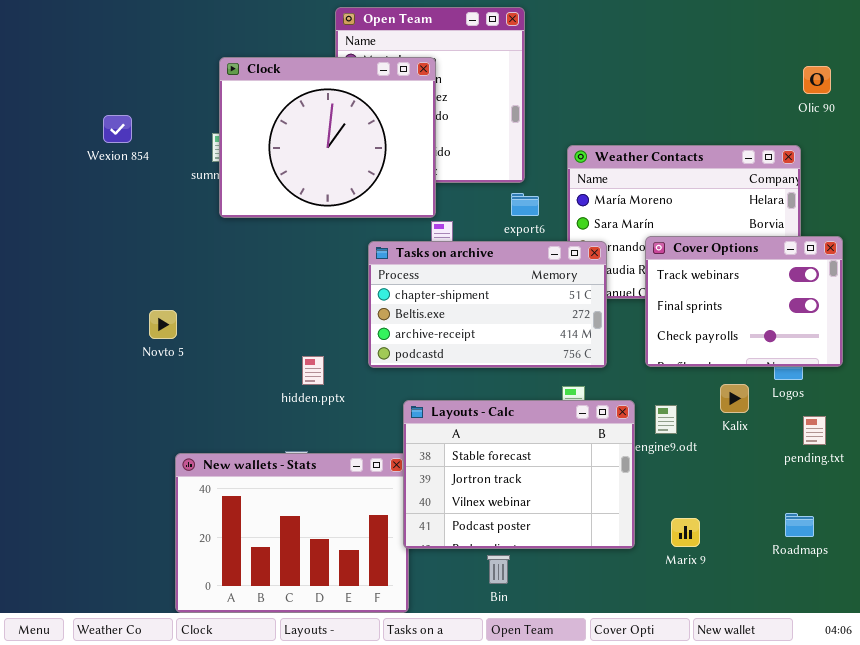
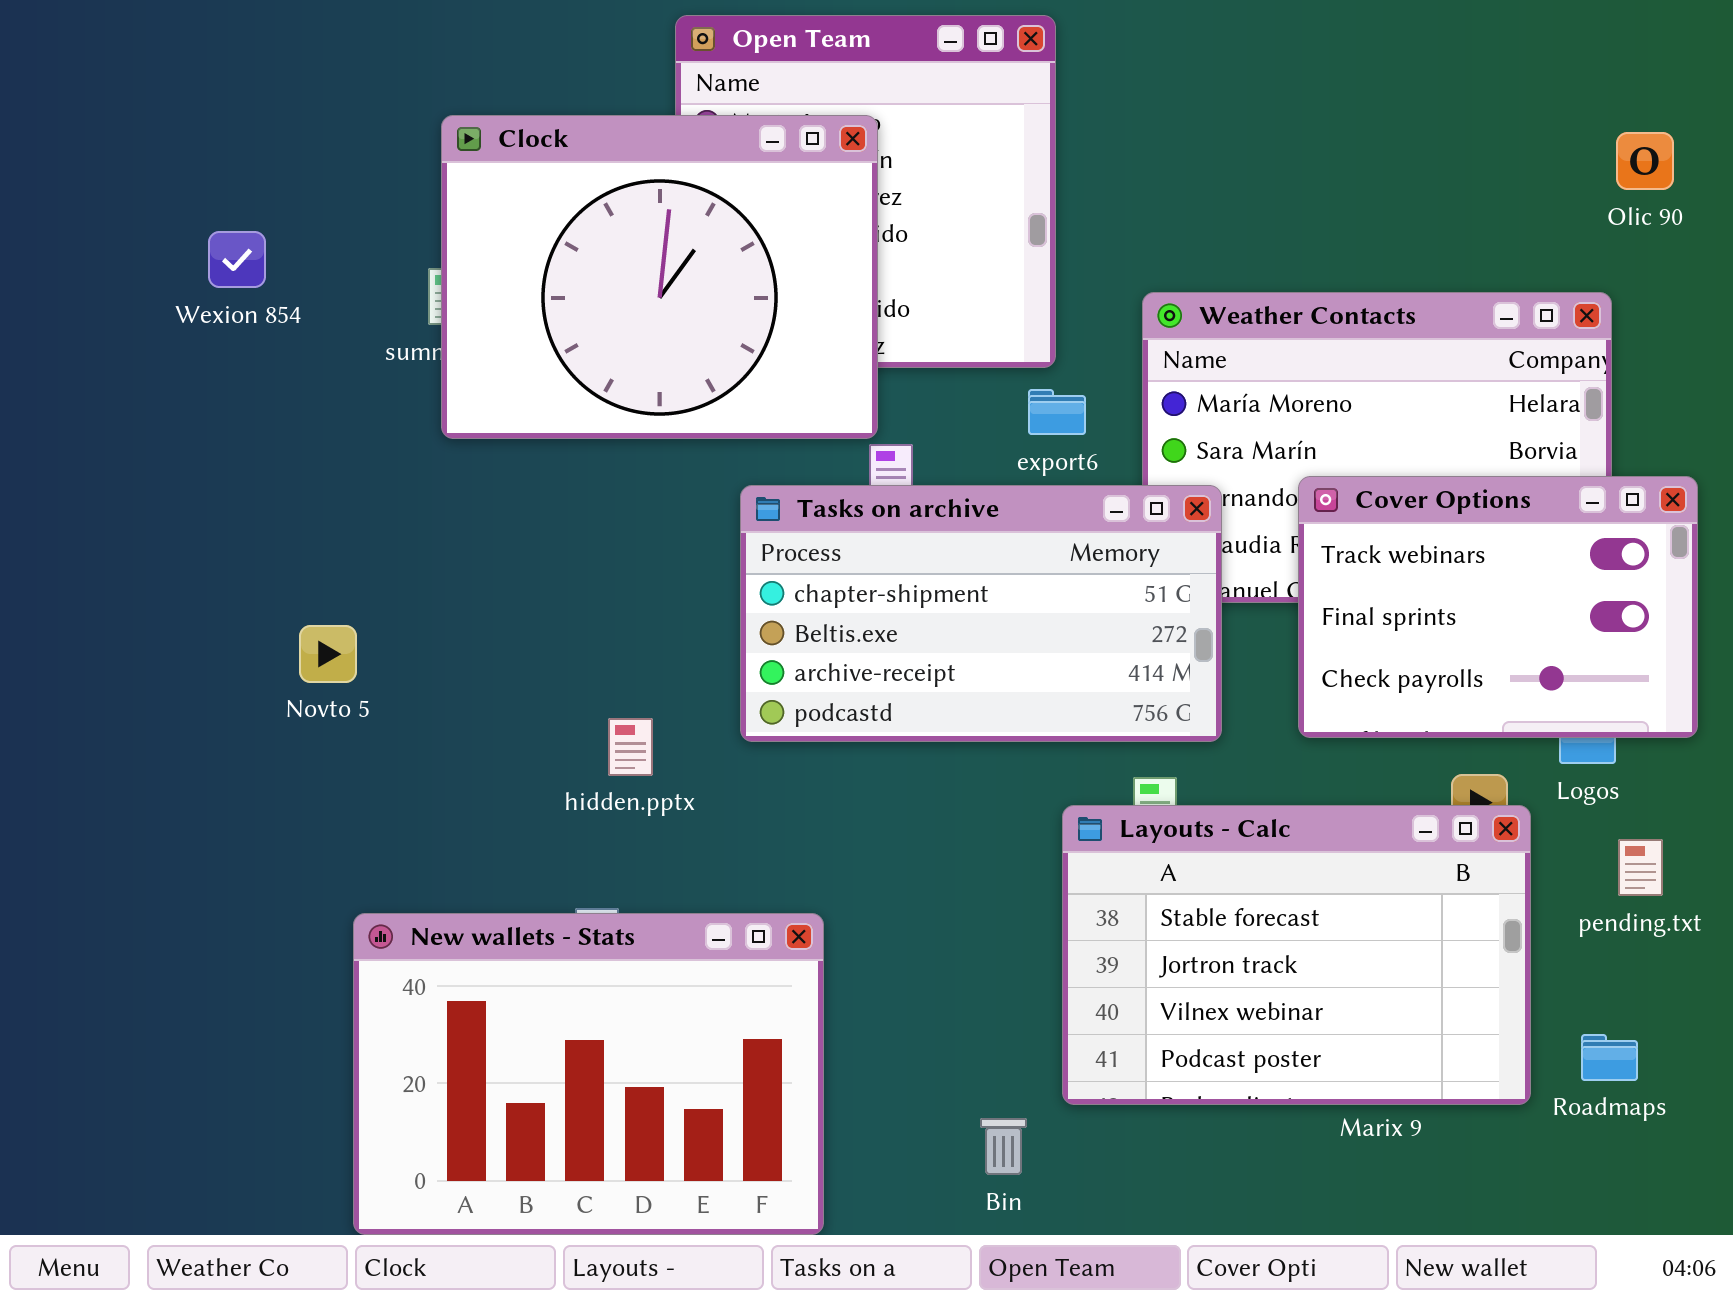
Layouts - Calc: [403,400,635,549] -> [1062,805,1531,1105], moved

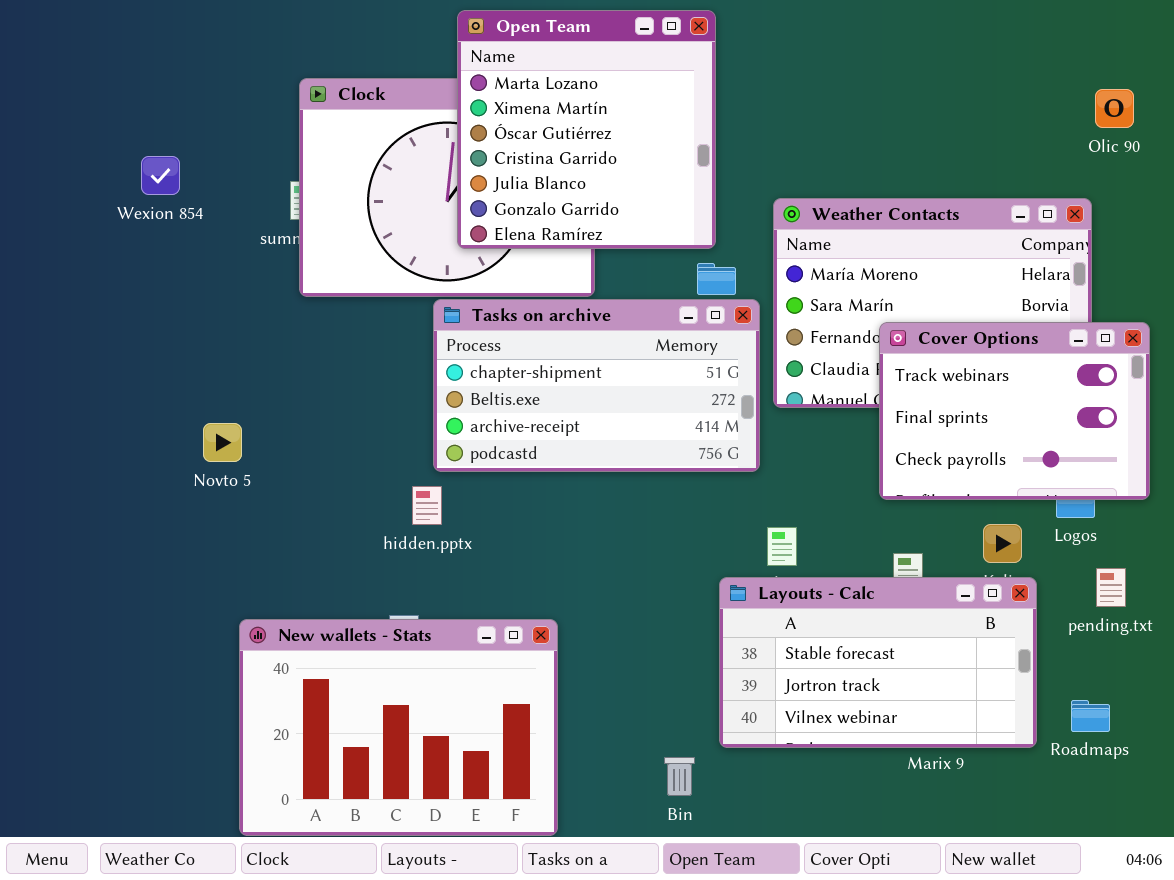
Open Team: [675,15,1056,368] -> [457,10,716,249], raised
Tasks on archive: [740,485,1222,742] -> [433,299,760,472], moved
Layouts - Calc: [1062,805,1531,1105] -> [719,577,1037,748], resized

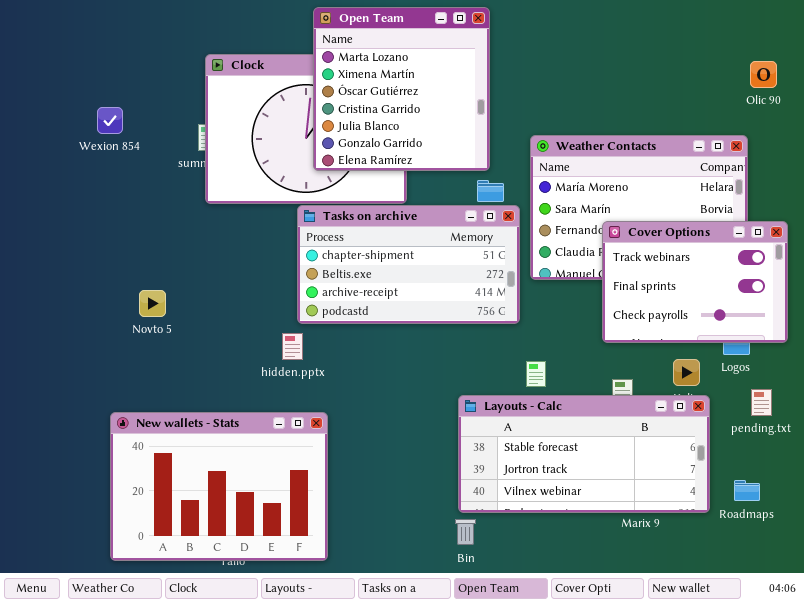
Layouts - Calc: [719,577,1037,748] -> [458,395,710,513], resized
New wallets - Stats: [239,619,558,836] -> [110,412,328,561], moved

